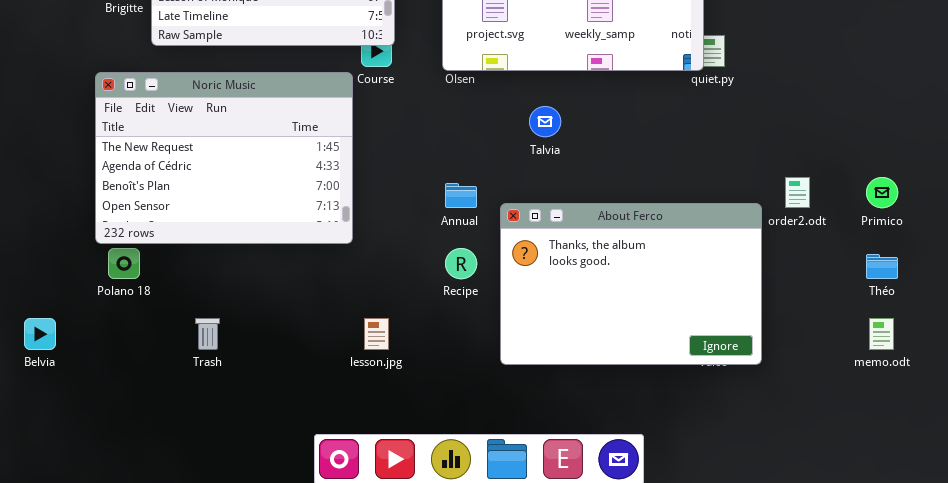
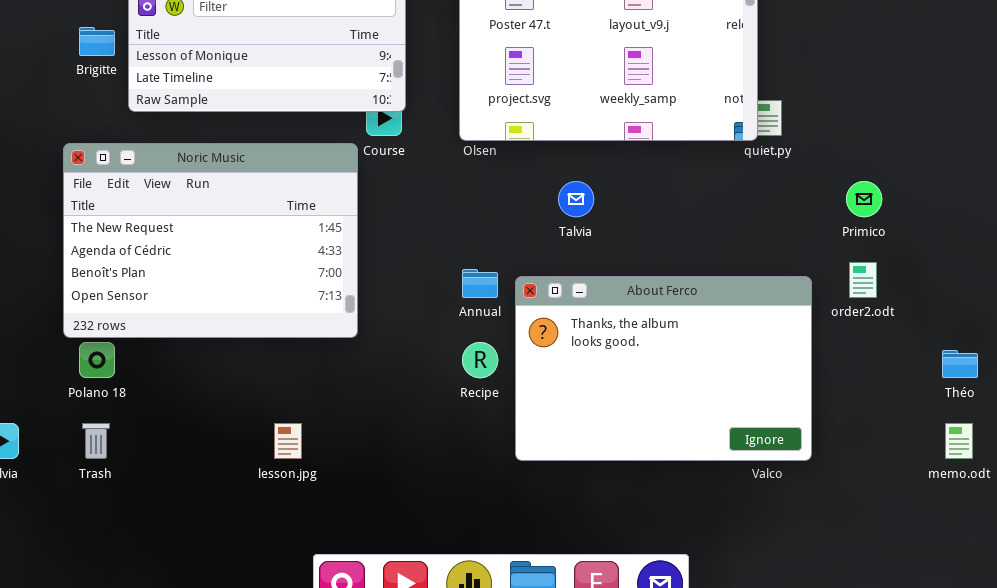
Primico: [866,177,898,208] -> [846,181,882,217], moved
About Ferco: [500,203,762,365] -> [515,276,812,461], moved
Trash: [195,318,220,350] -> [82,423,110,459], moved
lesson.jpg: [364,318,389,350] -> [274,423,302,459], moved

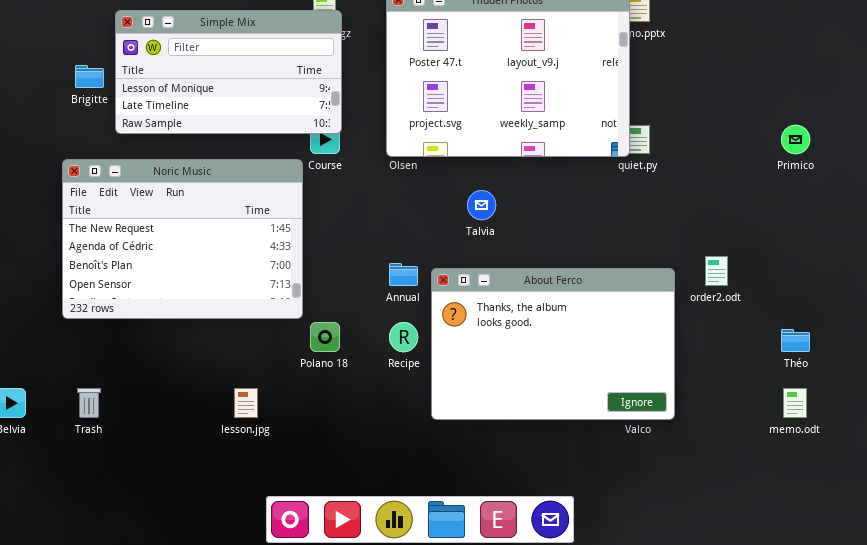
Primico: [846,181,882,217] -> [781,125,810,154], moved
Polano 18: [79,342,115,378] -> [310,322,340,352], moved

